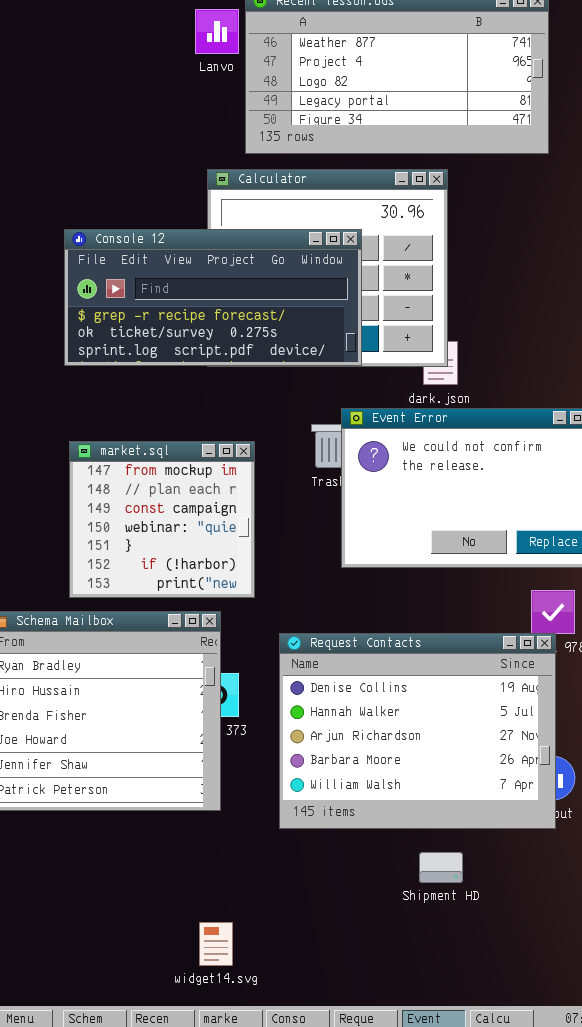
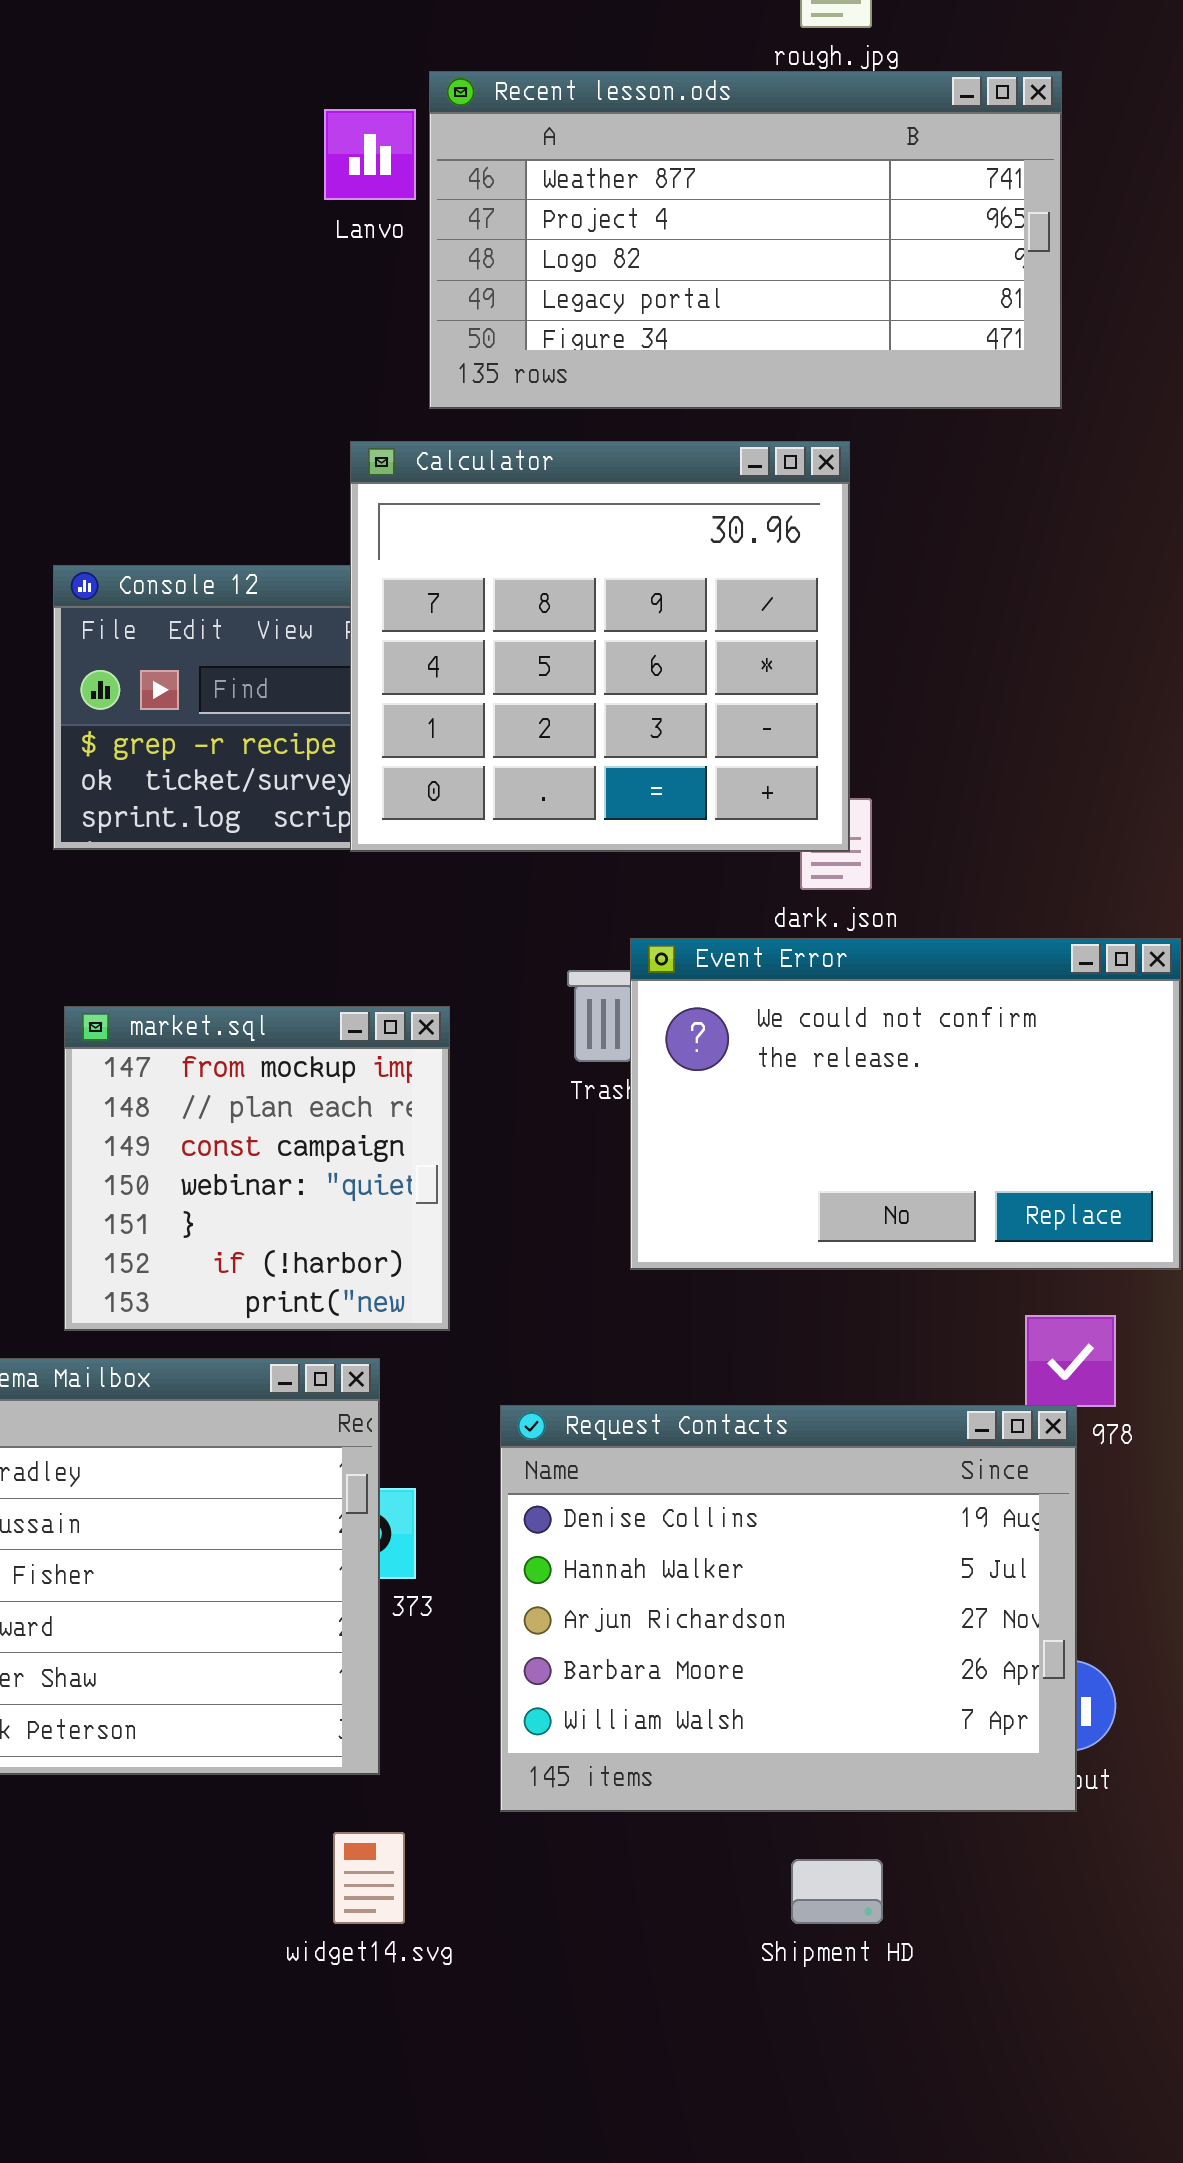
Calculator: [207,169,448,367] -> [350,441,850,852], raised
widget14.svg: [199,922,233,966] -> [333,1832,405,1924], moved

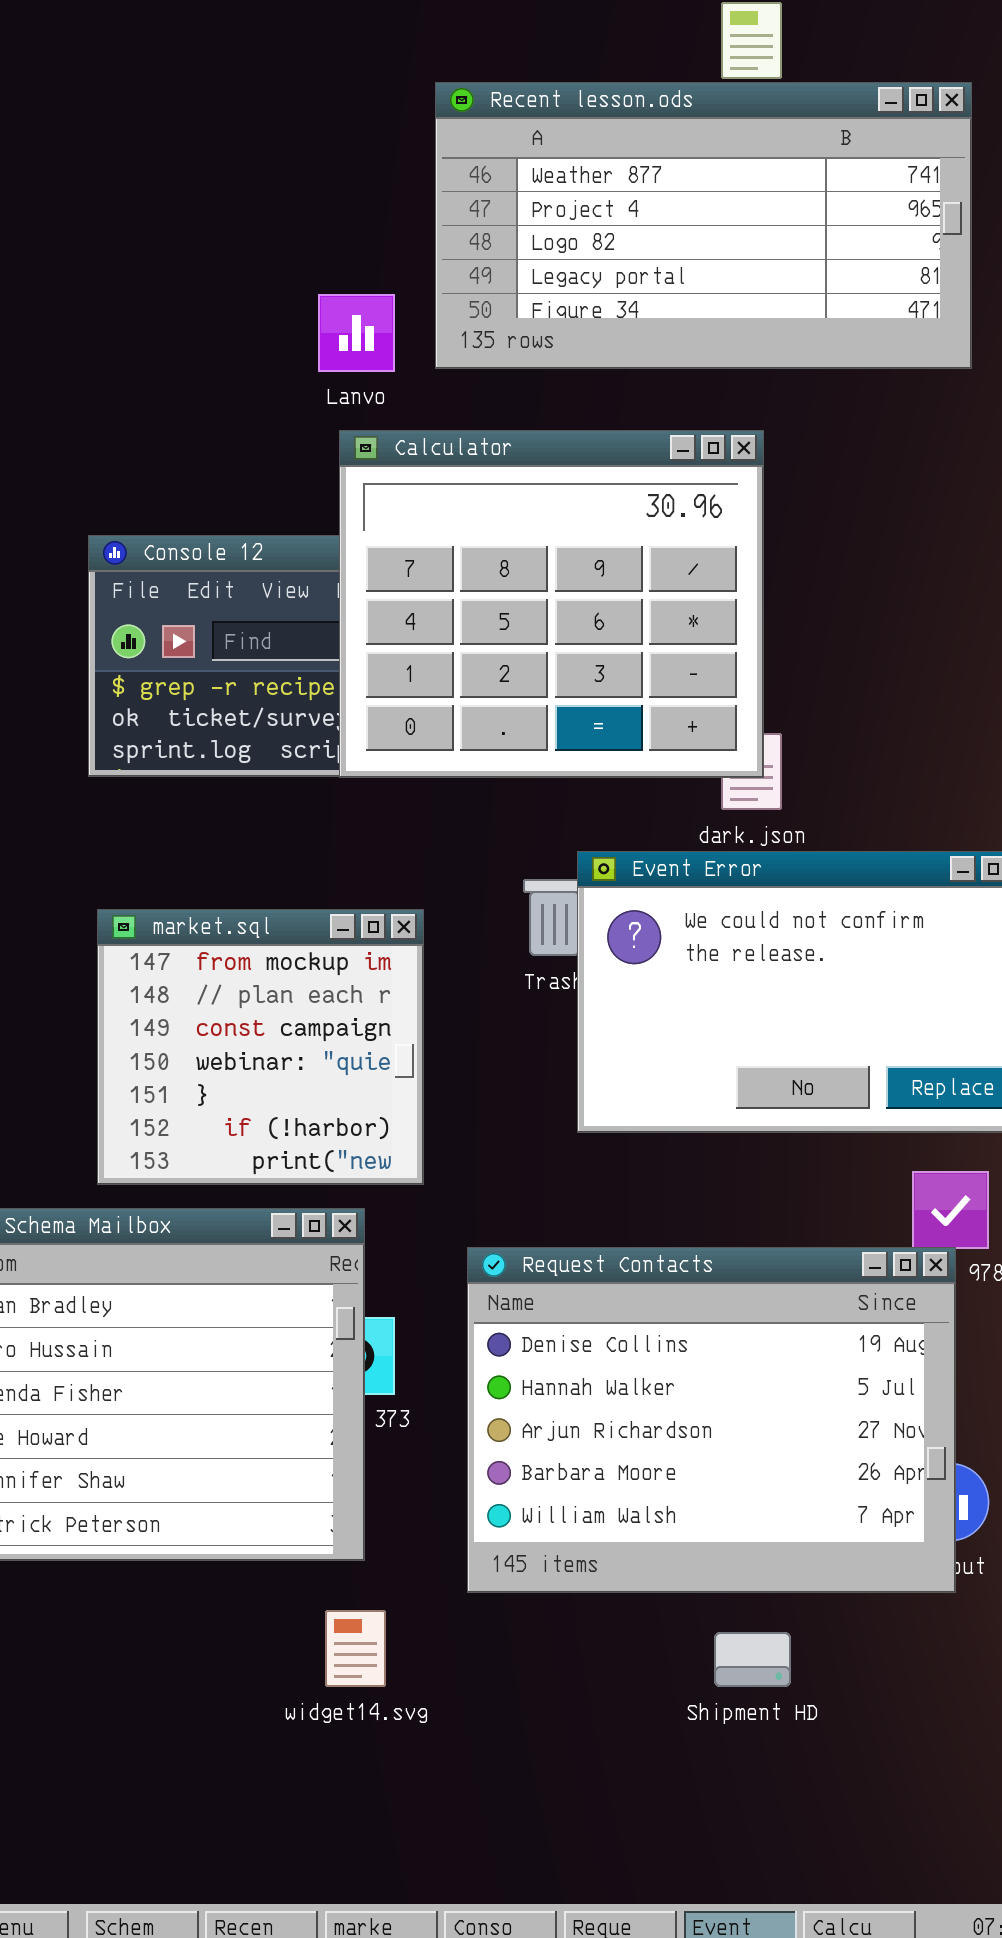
Recent lesson.ods: [429,71,1062,409] -> [435,82,972,369], moved
Lanvo: [324,109,416,200] -> [318,294,395,372], moved

